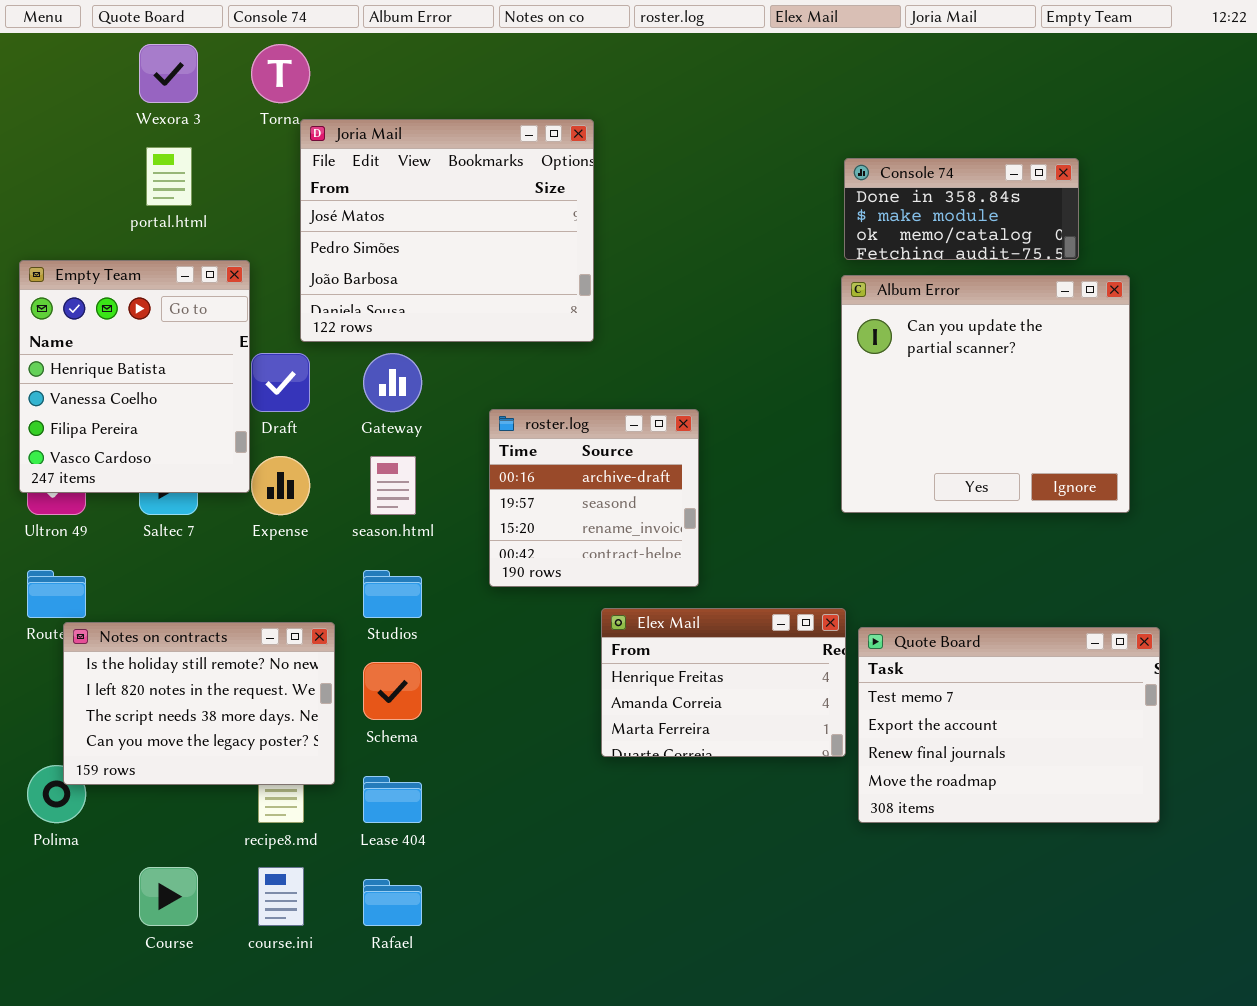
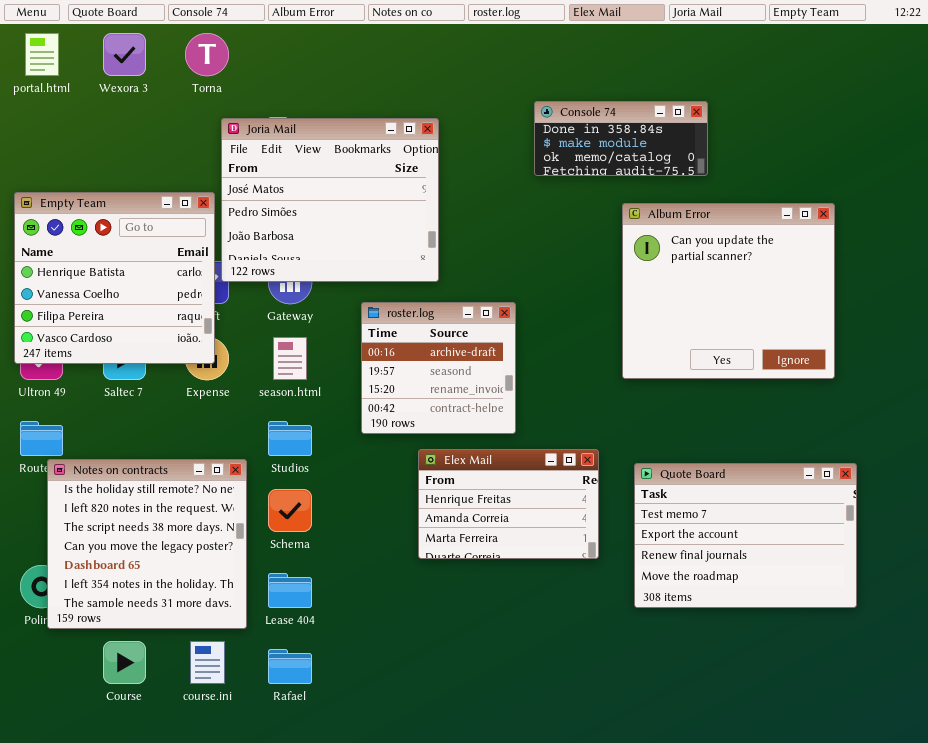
Joria Mail: [300,119,594,342] -> [221,118,439,282], moved
portal.html: [146,147,192,206] -> [25,33,59,76], moved
Console 74: [844,158,1079,260] -> [534,101,708,176], moved
Empty Team: [19,260,250,493] -> [14,192,215,364], resized
Elex Mail: [601,608,846,757] -> [418,449,599,559], moved
Notes on contracts: [63,622,335,785] -> [47,459,247,629], resized

